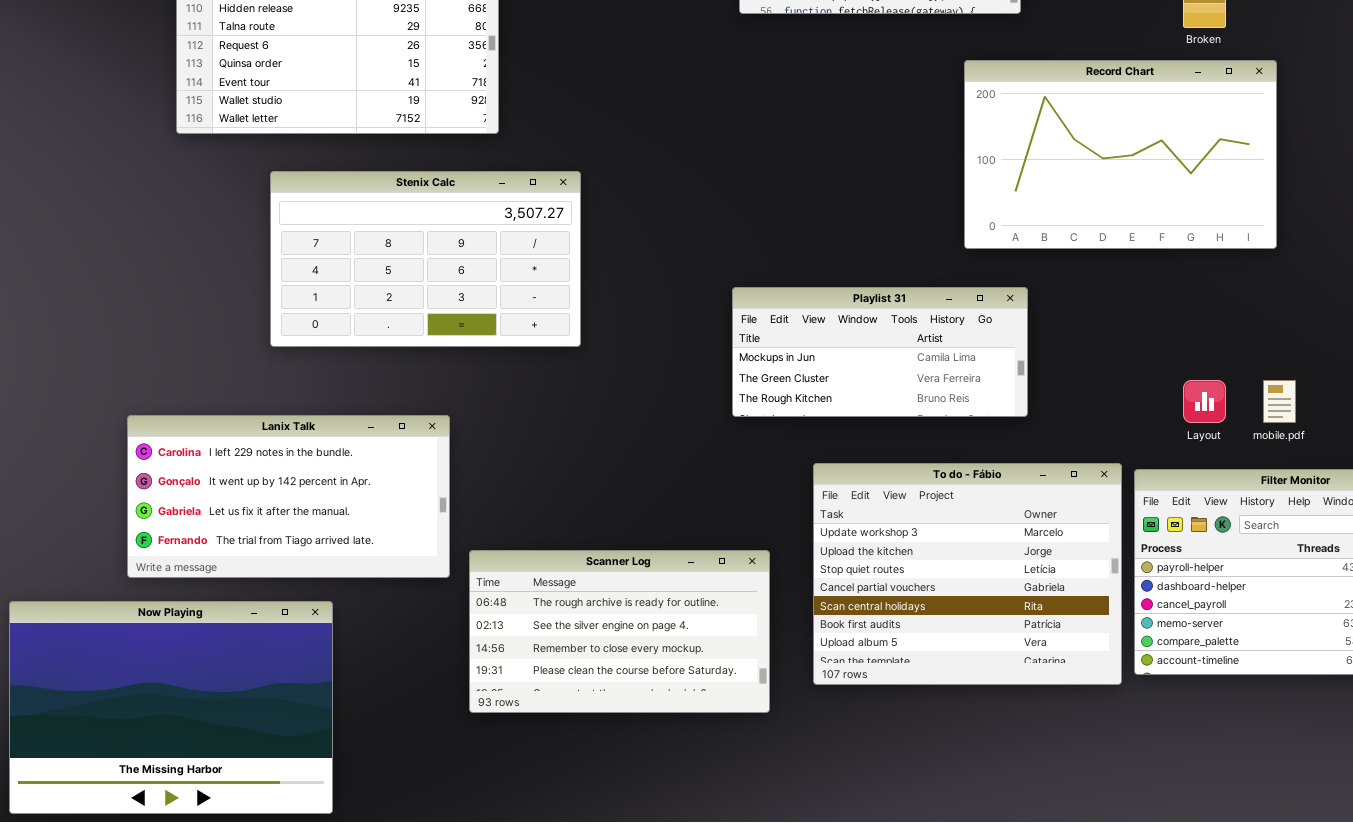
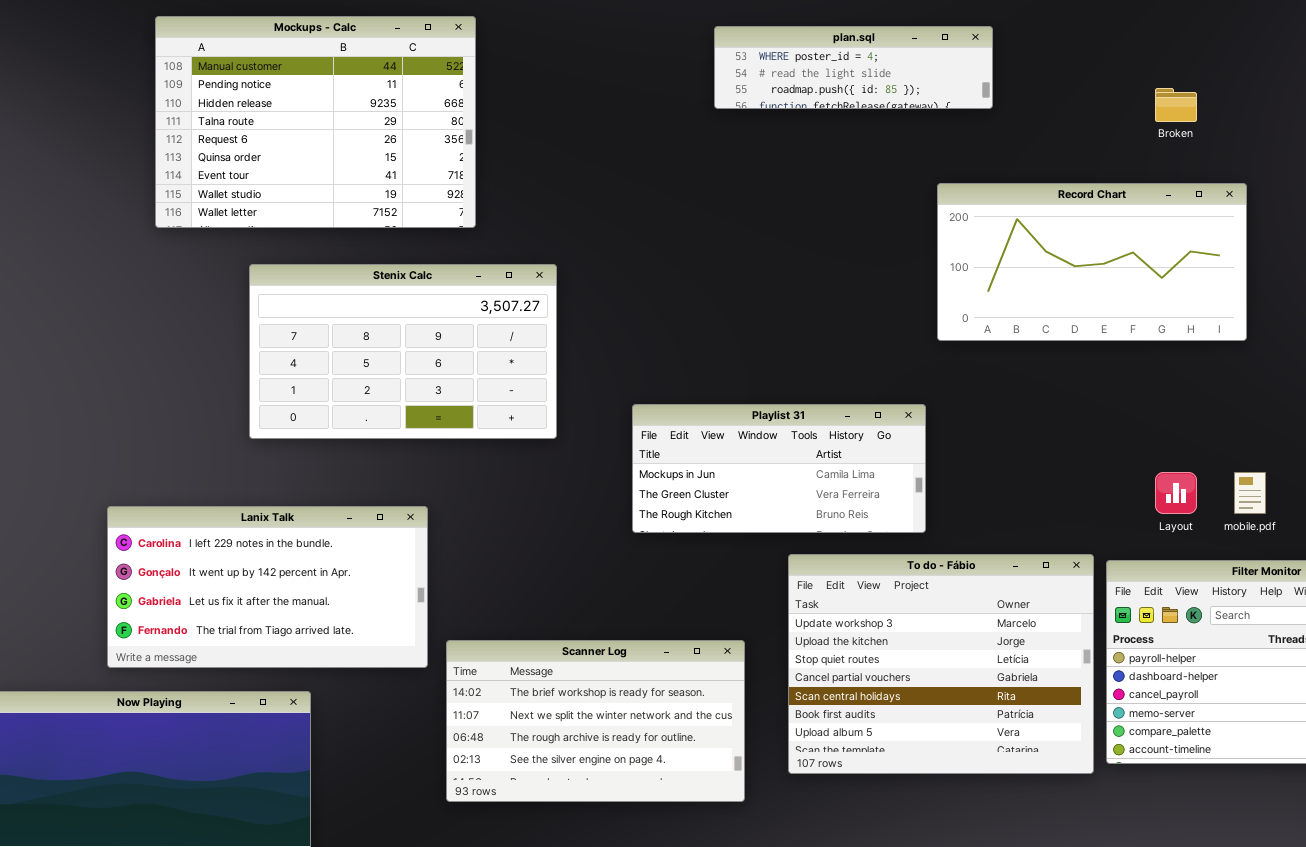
Record Chart: [964,60,1277,249] -> [937,183,1247,341], resized
Playlist 31: [732,287,1028,417] -> [632,404,926,533], moved
Scanner Log: [469,550,770,713] -> [446,640,745,802], scrolled up 2 rows

